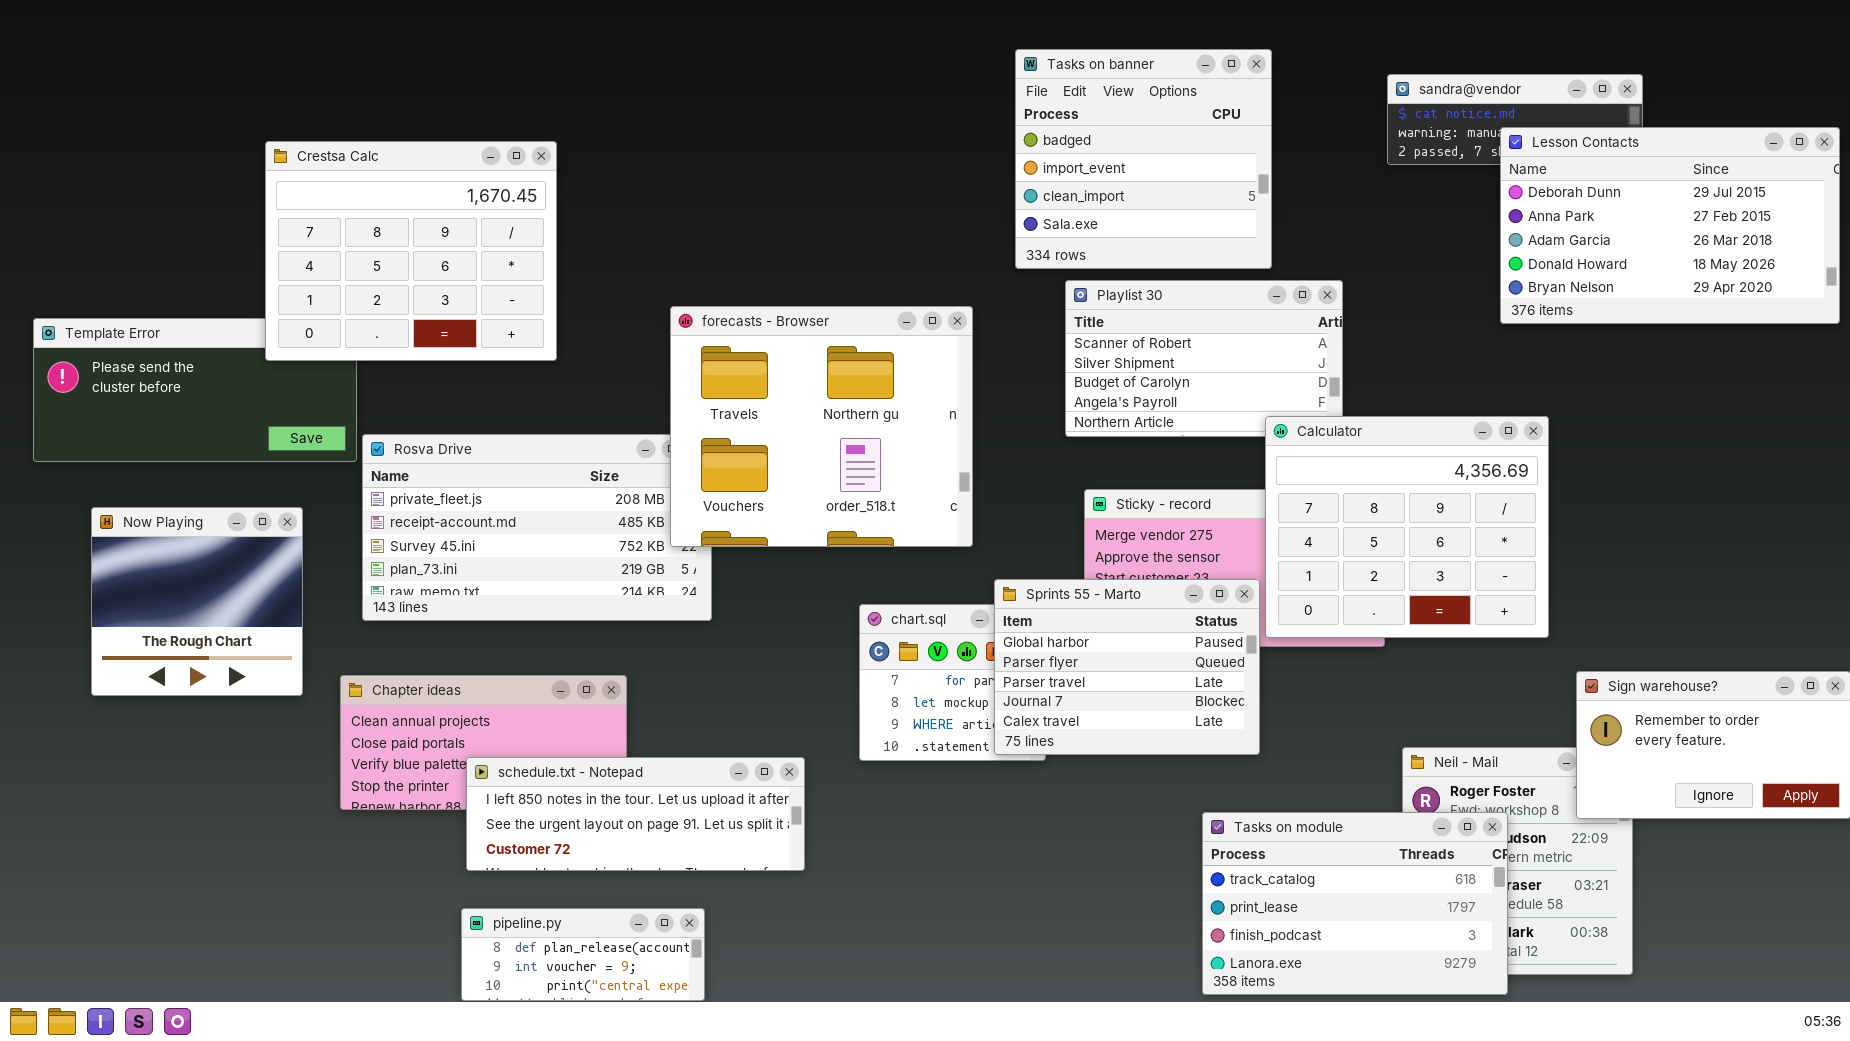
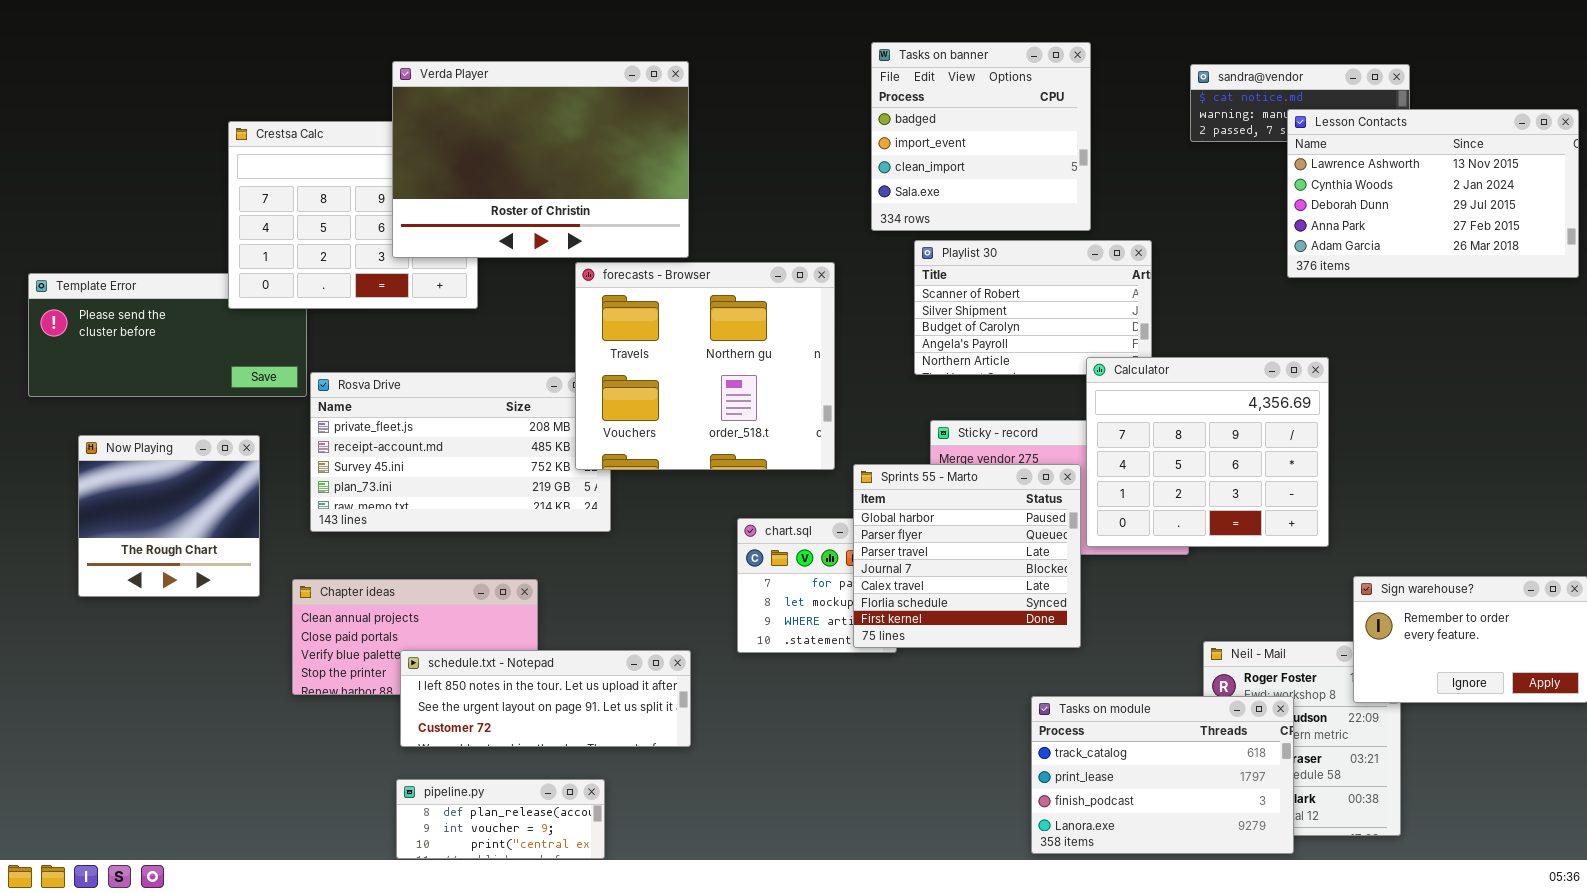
Verda Player: none -> [392,61,689,258], opened
Lesson Contacts: [1500,127,1840,324] -> [1287,109,1579,278], scrolled up 2 rows
Sprints 55 - Marto: [994,579,1260,755] -> [853,464,1081,648], resized

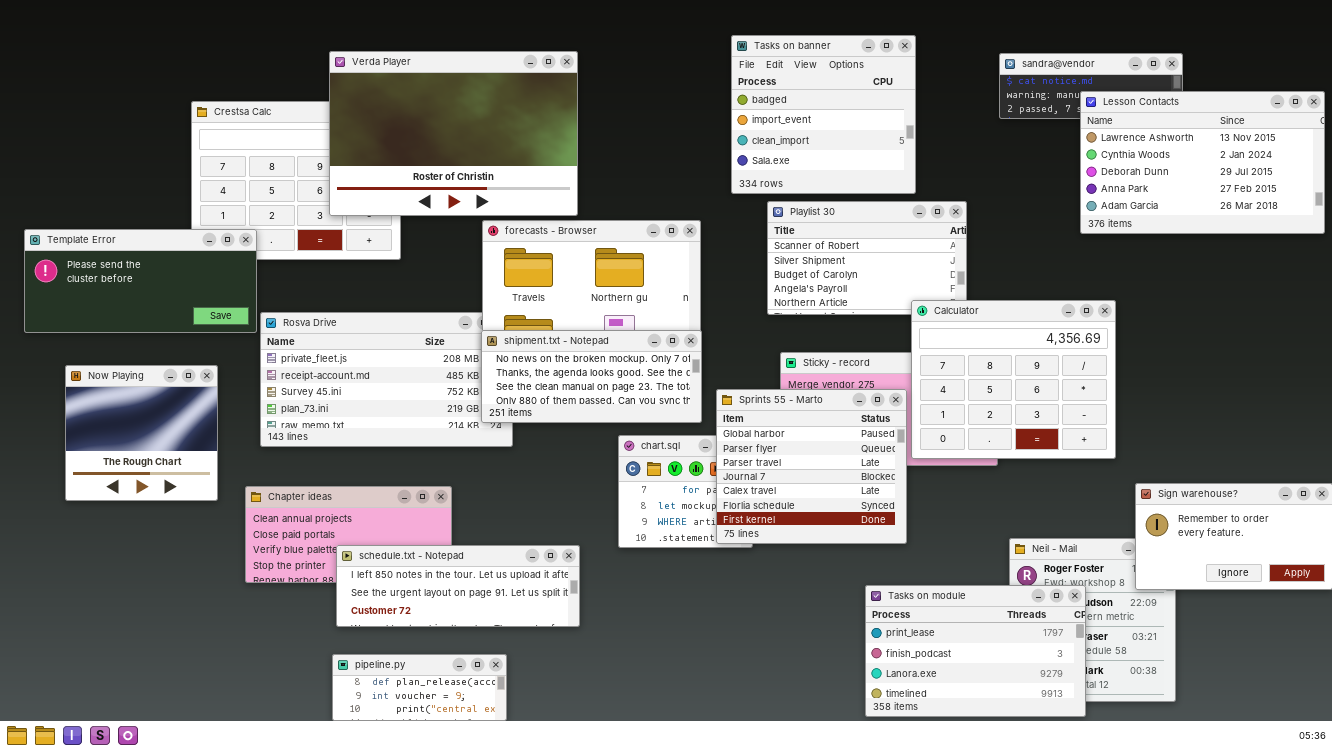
Template Error: [28,273,307,397] -> [24,229,257,333], raised
shipment.txt - Notepad: none -> [481,330,702,423], opened
Tasks on module: [1031,696,1294,854] -> [865,585,1086,717], scrolled down 1 row

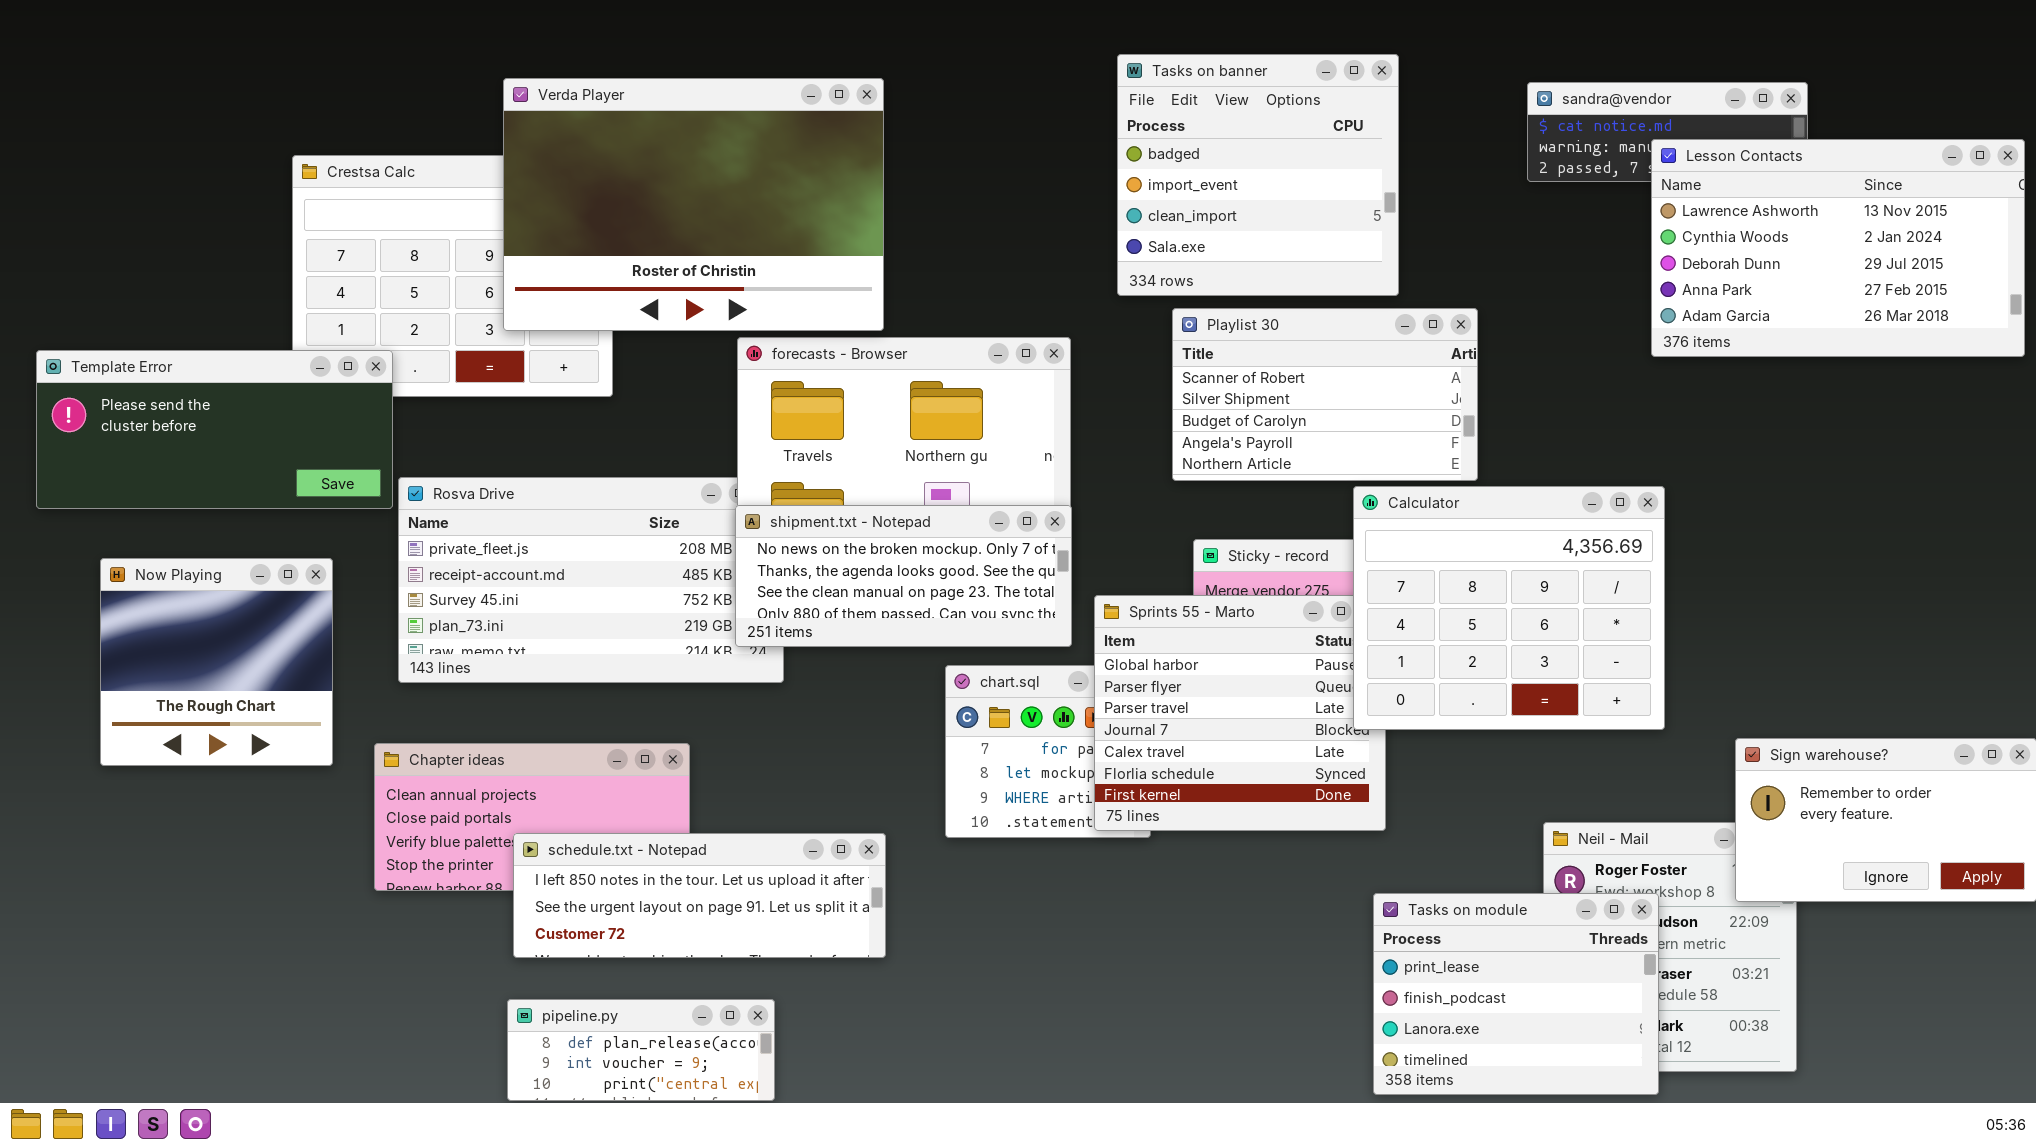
Calculator: [911,300,1116,459] -> [1353,486,1665,730], moved
Tasks on module: [865,585,1086,717] -> [1373,893,1659,1095], resized

